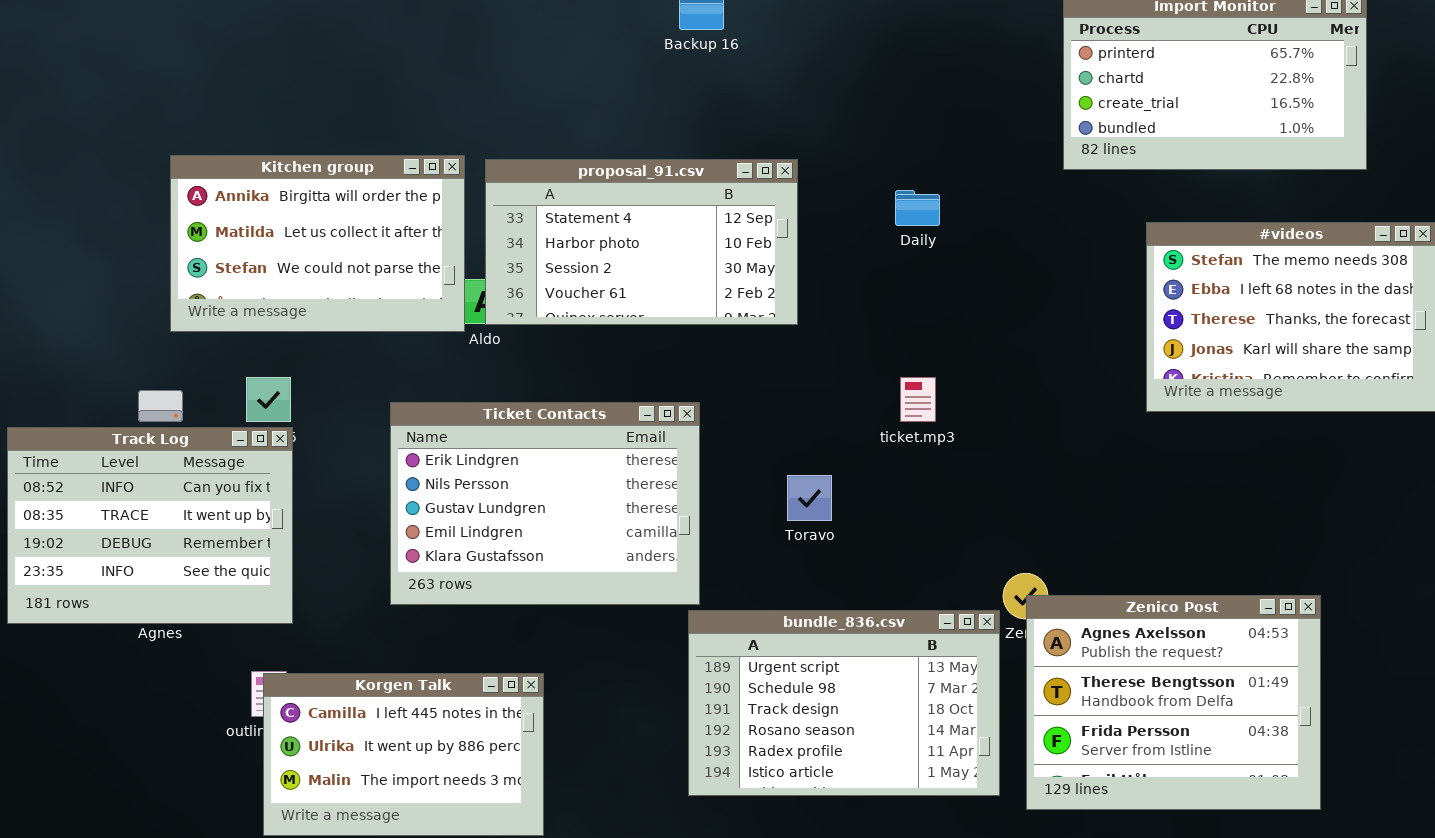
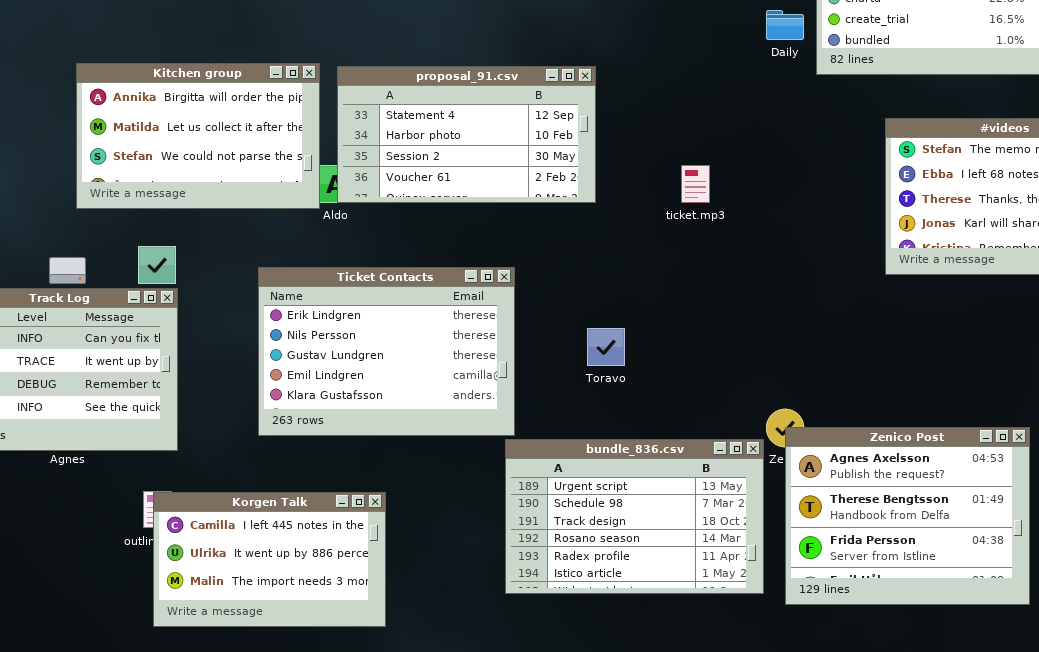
Daily: [895,190,940,226] -> [766,10,804,40], moved
ticket.mp3: [900,377,936,422] -> [681,165,710,203], moved

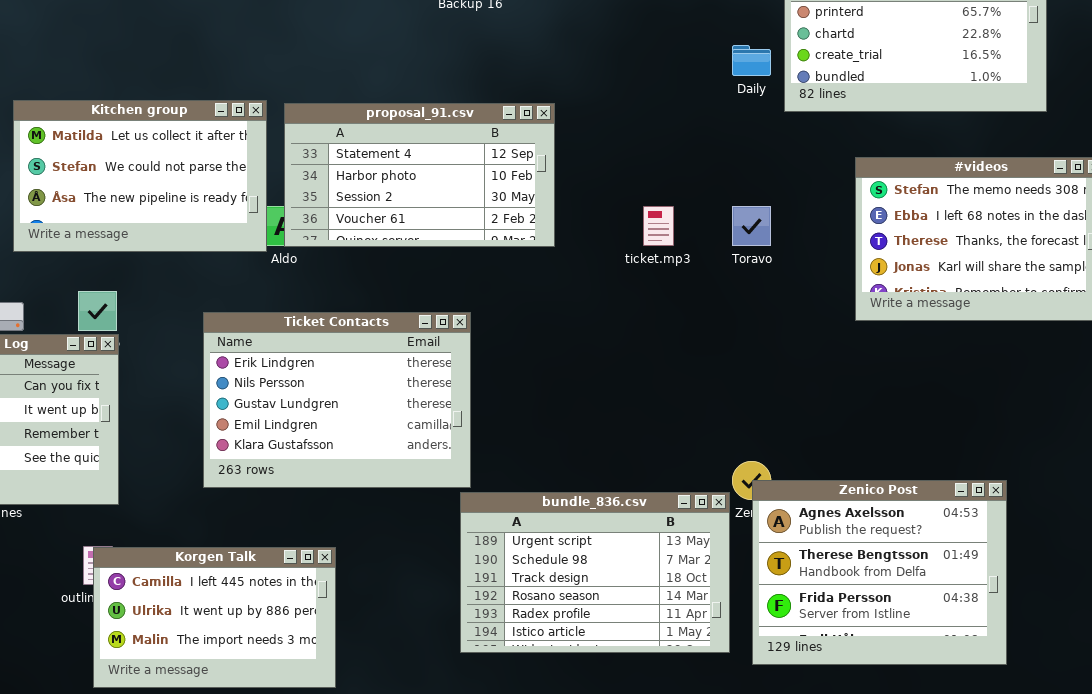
Kitchen group: [76,63,320,209] -> [13,100,267,252], scrolled down 1 row
Toravo: [587,328,625,366] -> [732,206,771,246], moved

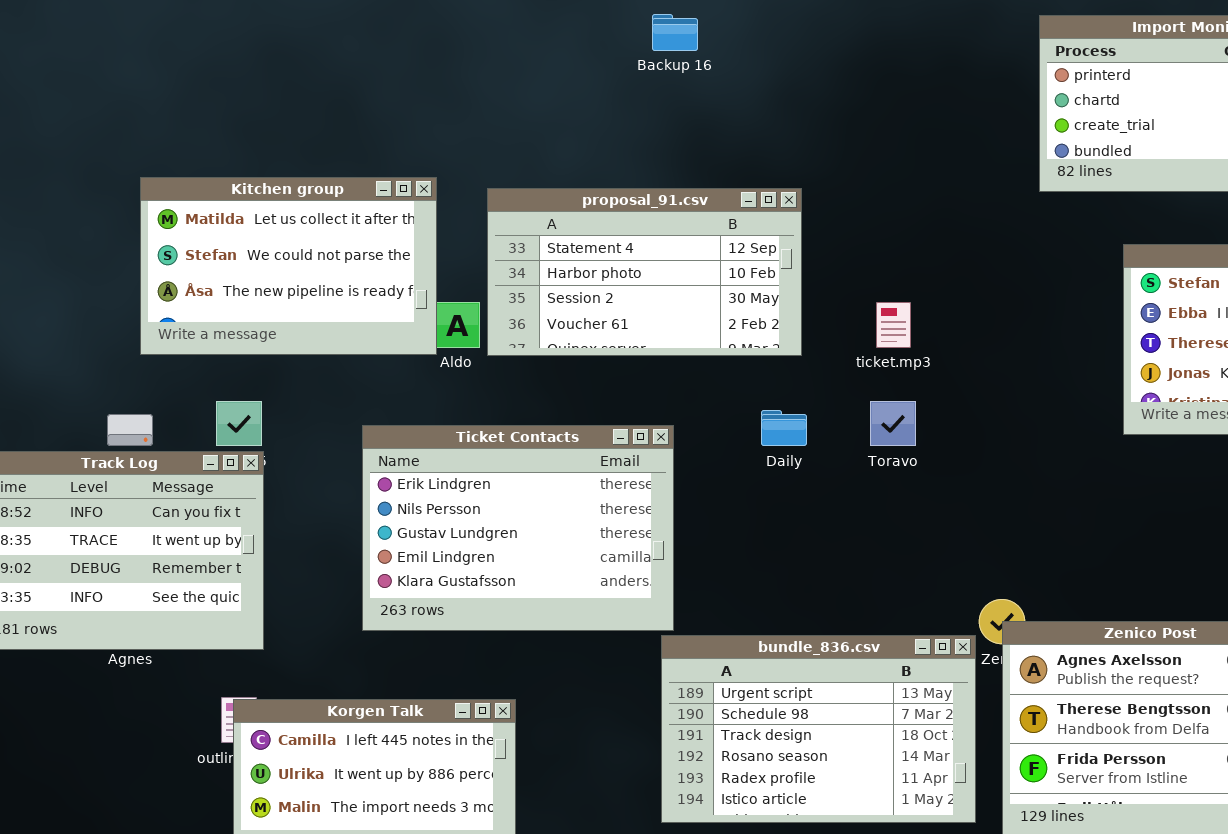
Daily: [732,45,771,76] -> [761,410,807,446], moved
proposal_91.csv: [284,103,555,247] -> [487,188,802,356], moved
Toravo: [732,206,771,246] -> [870,401,916,446], moved

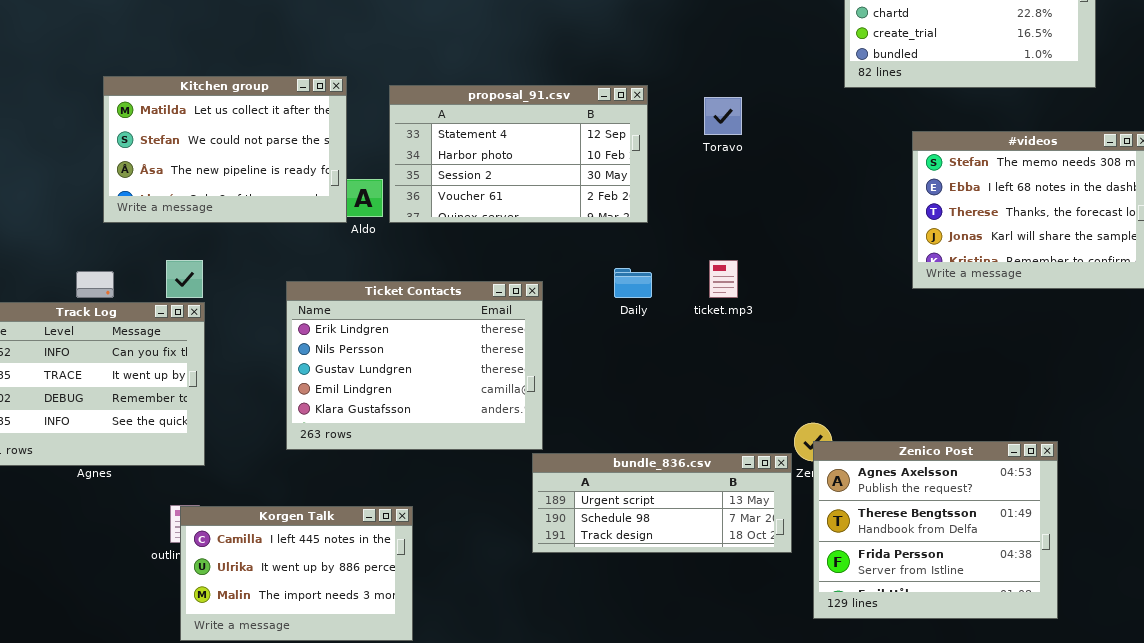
ticket.mp3: [876,302,911,348] -> [709,260,738,298], moved
Toravo: [870,401,916,446] -> [704,97,742,135], moved
bundle_836.csv: [661,635,976,823] -> [532,453,792,553], resized

